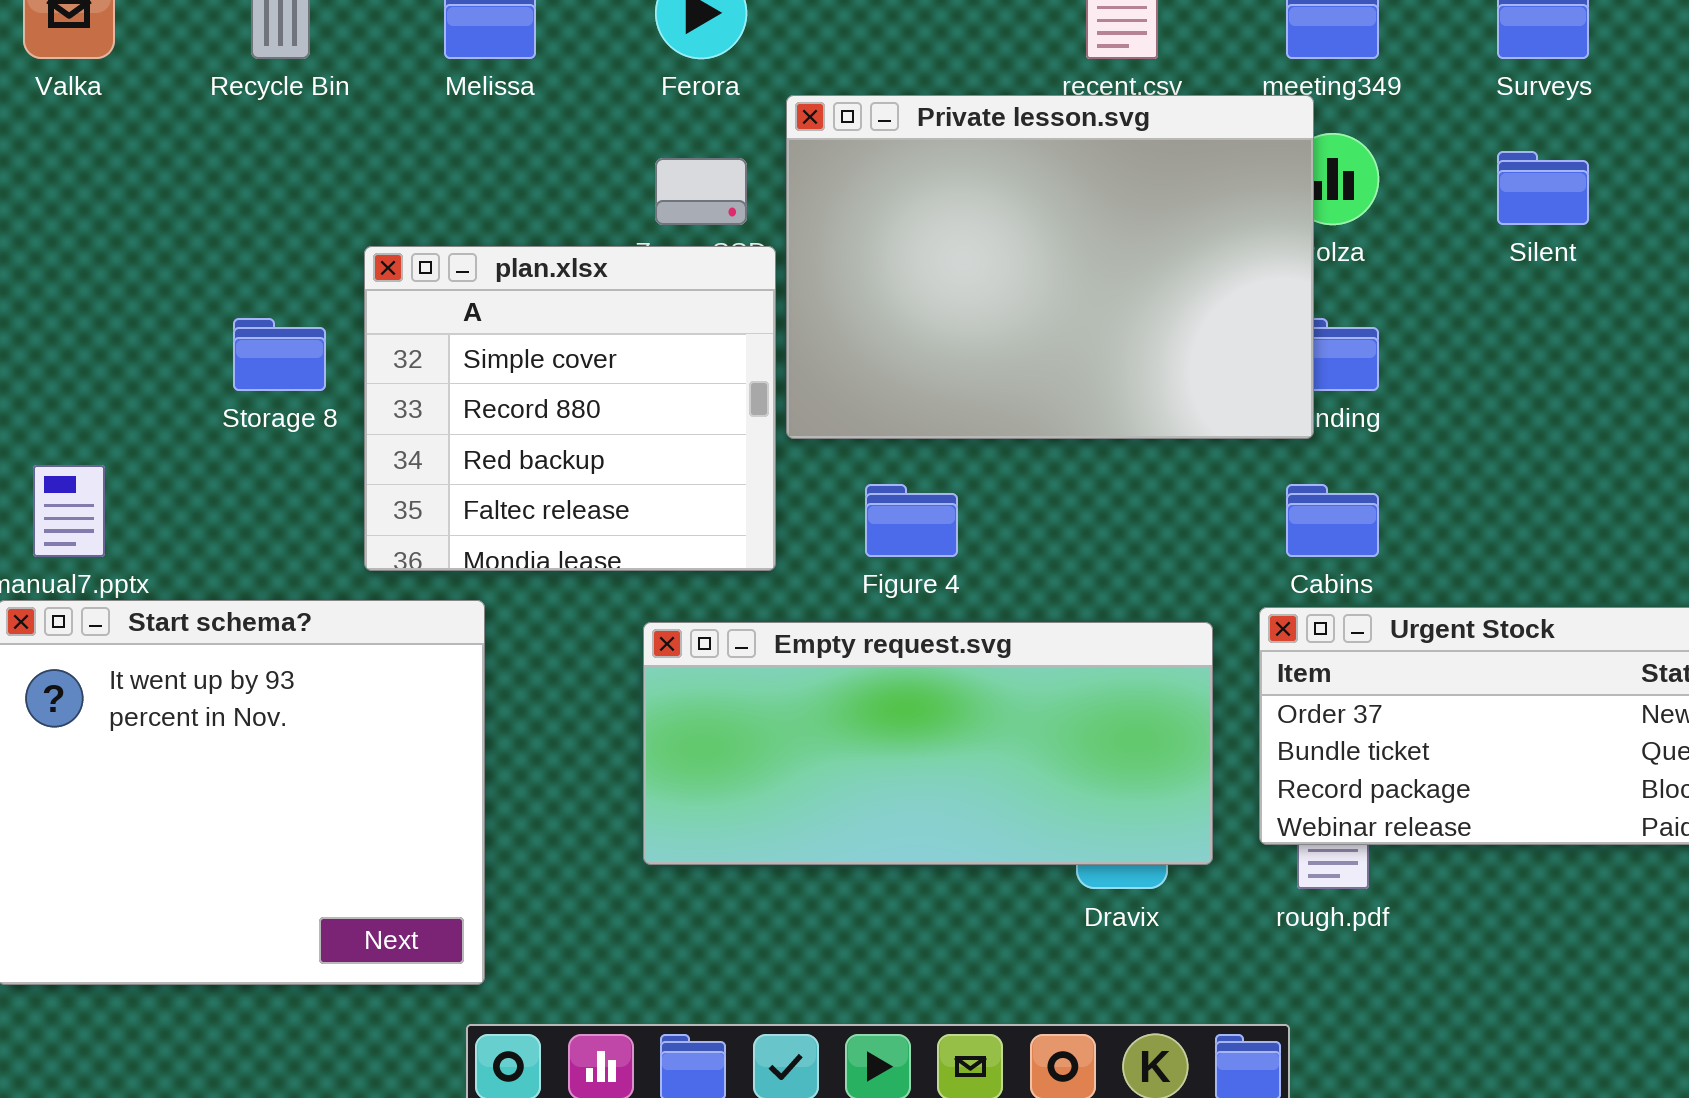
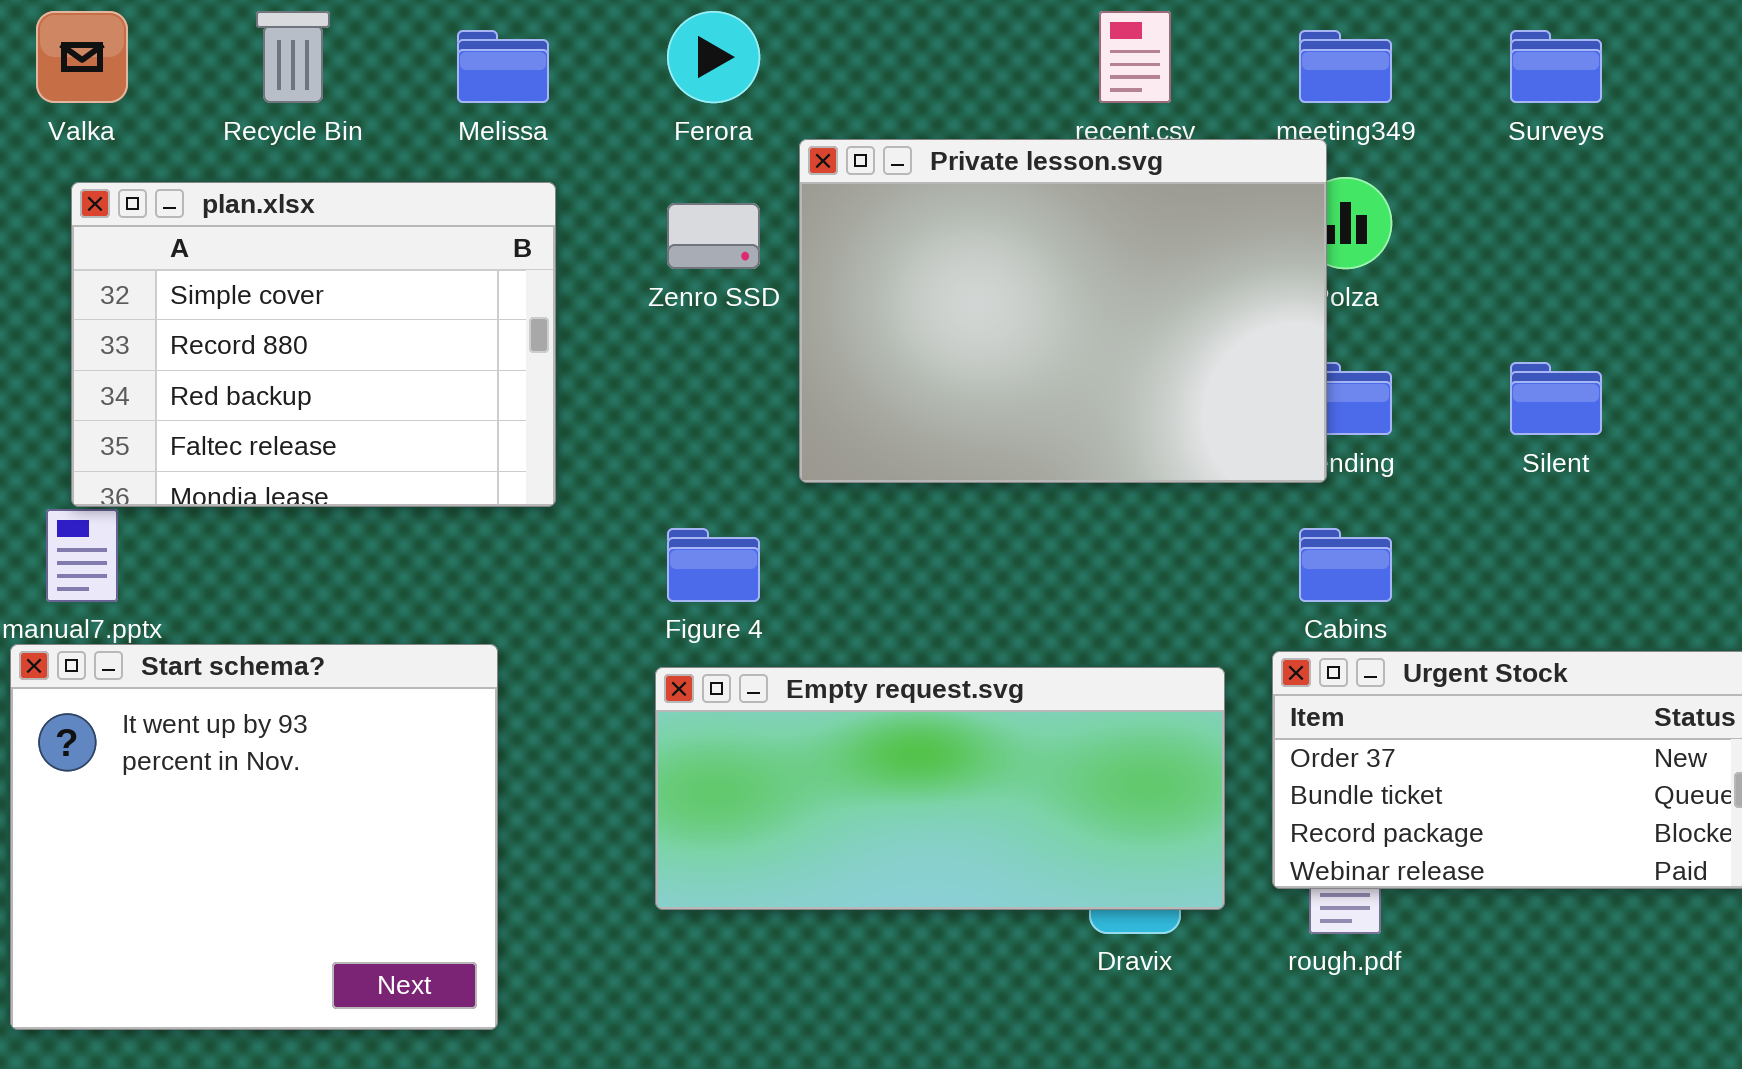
Silent: [1497,151,1589,225] -> [1510,362,1602,435], moved
plan.xlsx: [364,246,776,571] -> [71,182,556,507], moved, resized
Figure 4: [865,484,958,557] -> [667,528,760,602], moved

